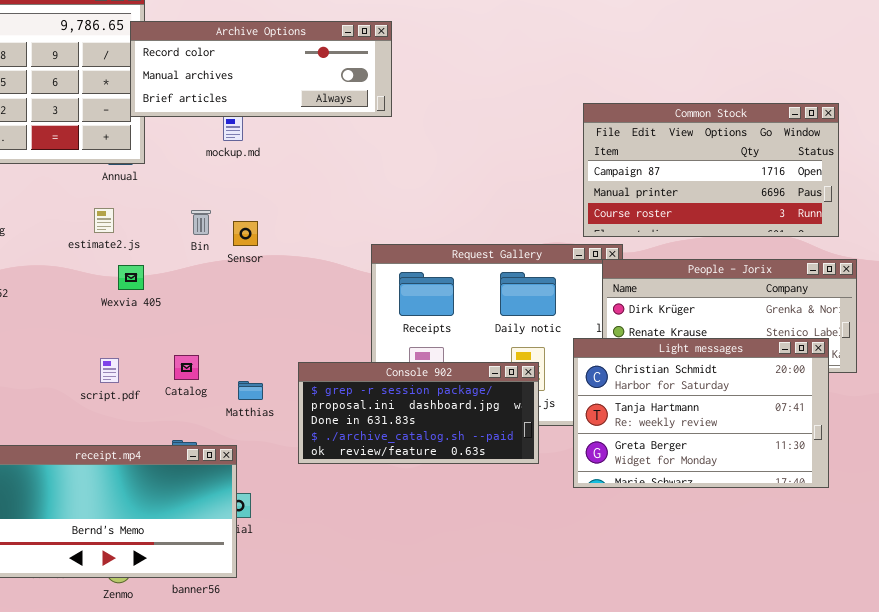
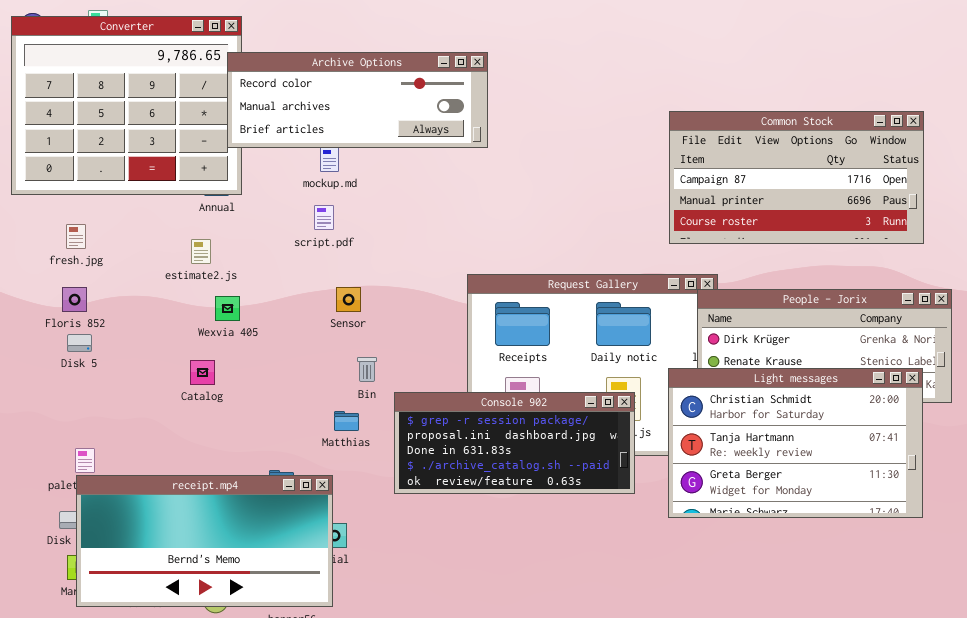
Common Stock: [583,103,839,237] -> [669,111,924,244], moved
Bin: [191,210,211,235] -> [357,357,377,382], moved
Sensor: [233,221,258,246] -> [336,287,361,312], moved
Catalog: [174,355,199,380] -> [190,360,215,385], moved
script.pdf: [100,358,119,383] -> [314,205,334,230], moved

